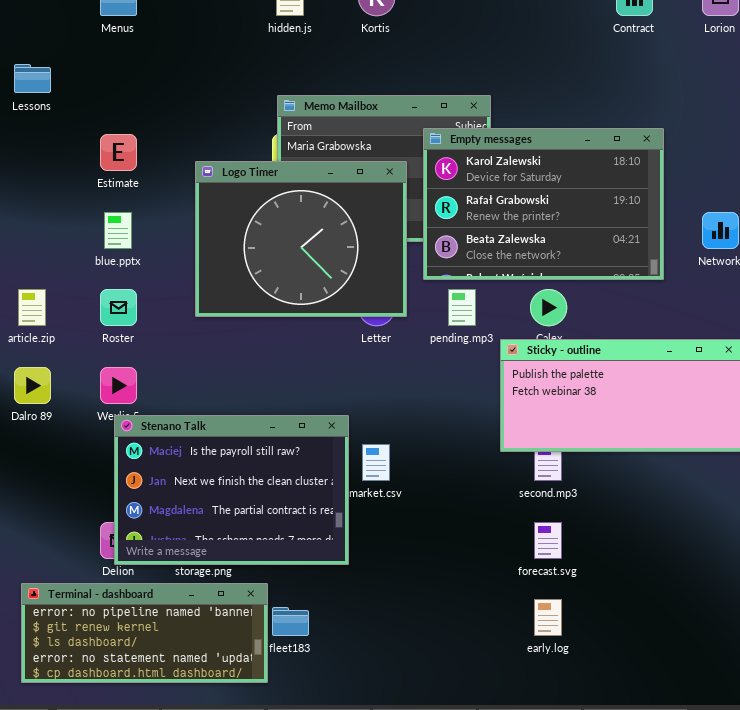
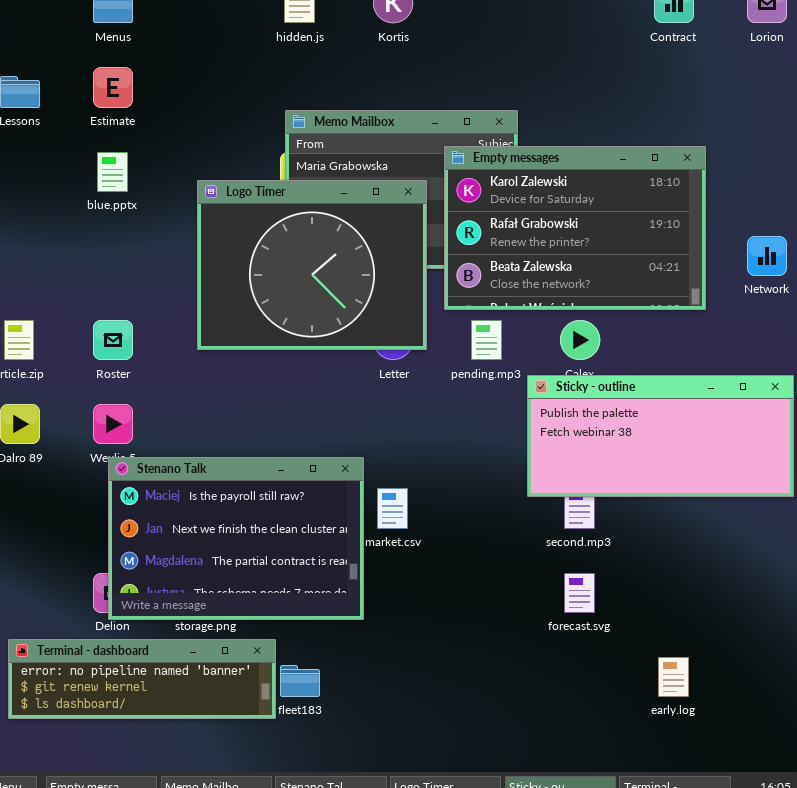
Estimate: [100,134,137,171] -> [93,67,133,108], moved
blue.pptx: [104,212,132,249] -> [97,152,128,192], moved
Terminal - dashboard: [21,583,268,683] -> [8,639,276,719], resized
early.log: [534,599,562,636] -> [658,657,689,697], moved

